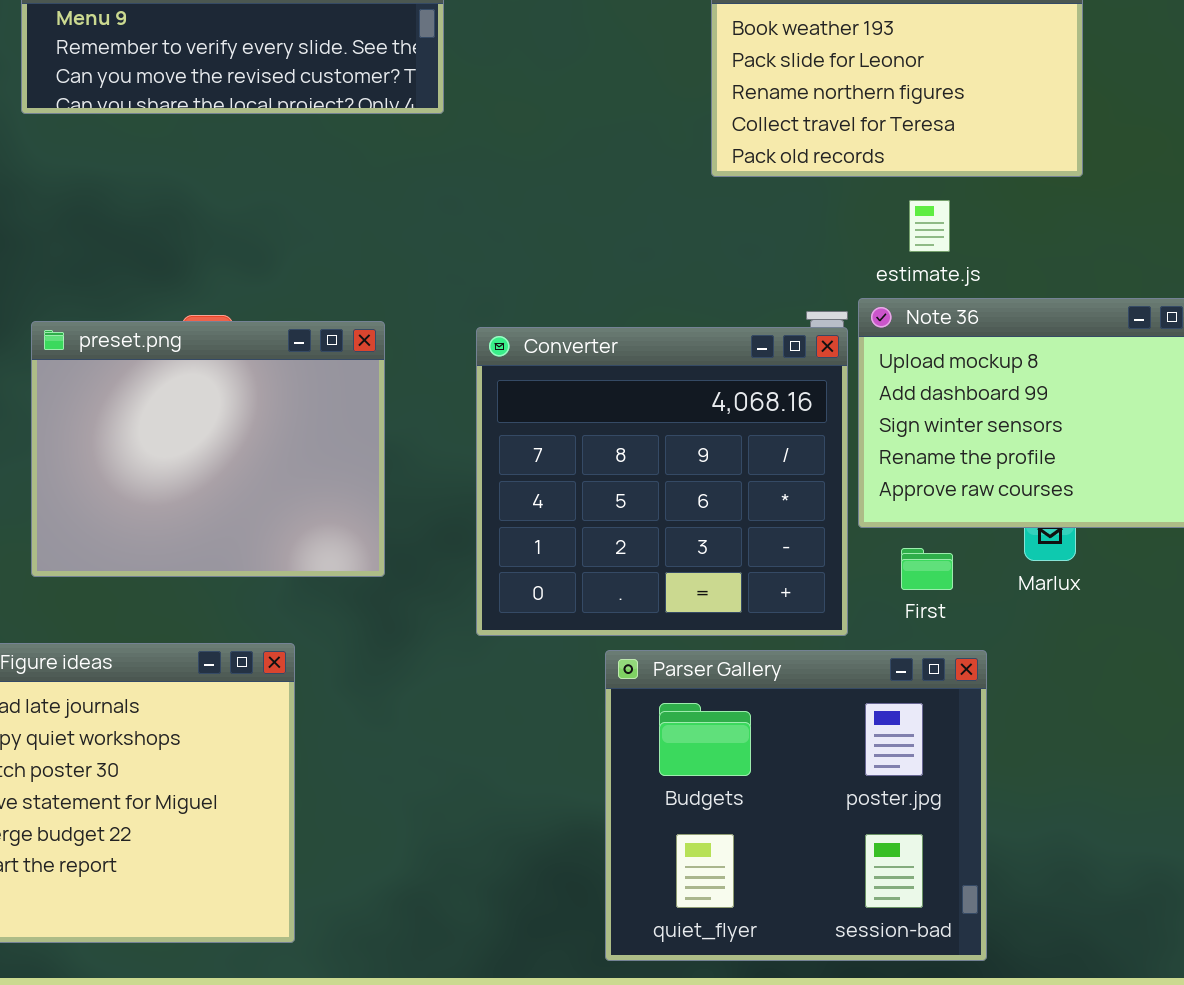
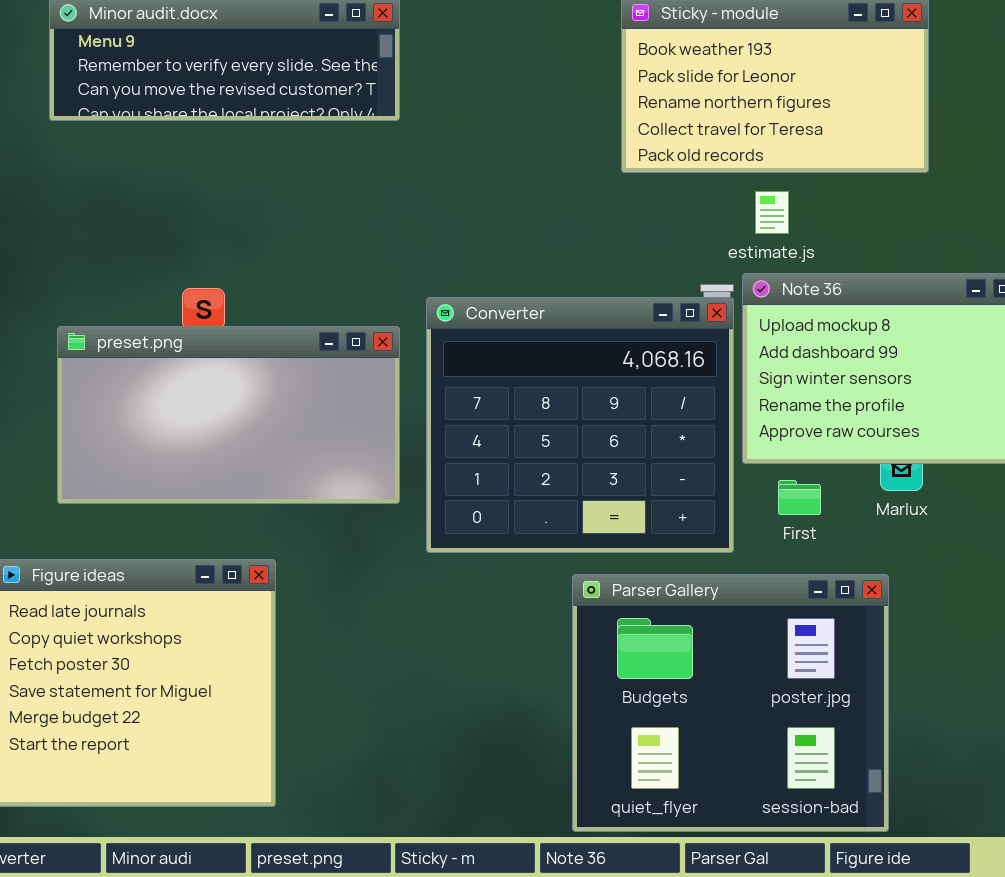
estimate.js: [909,200,950,252] -> [755,191,789,234], moved
preset.png: [31,321,385,577] -> [57,326,400,504], resized
Parser Gallery: [605,650,987,961] -> [572,574,889,832], moved

